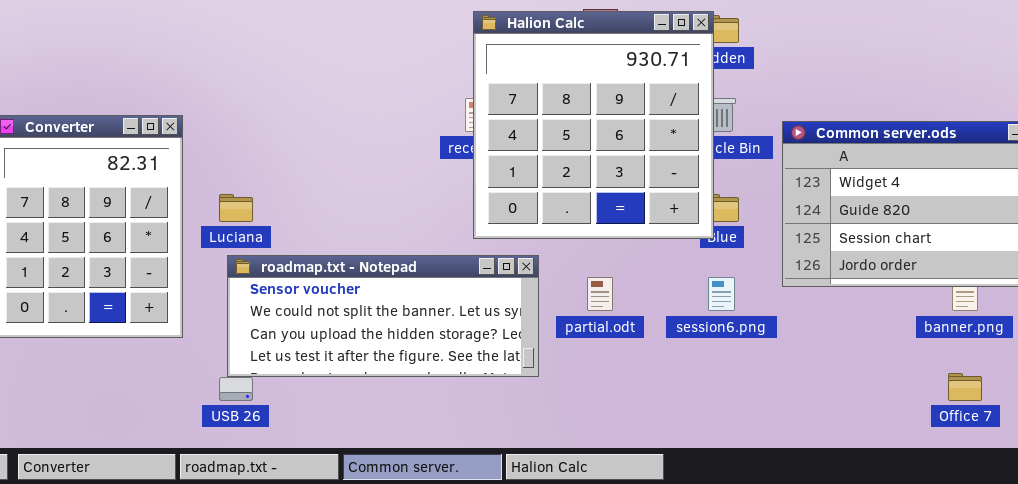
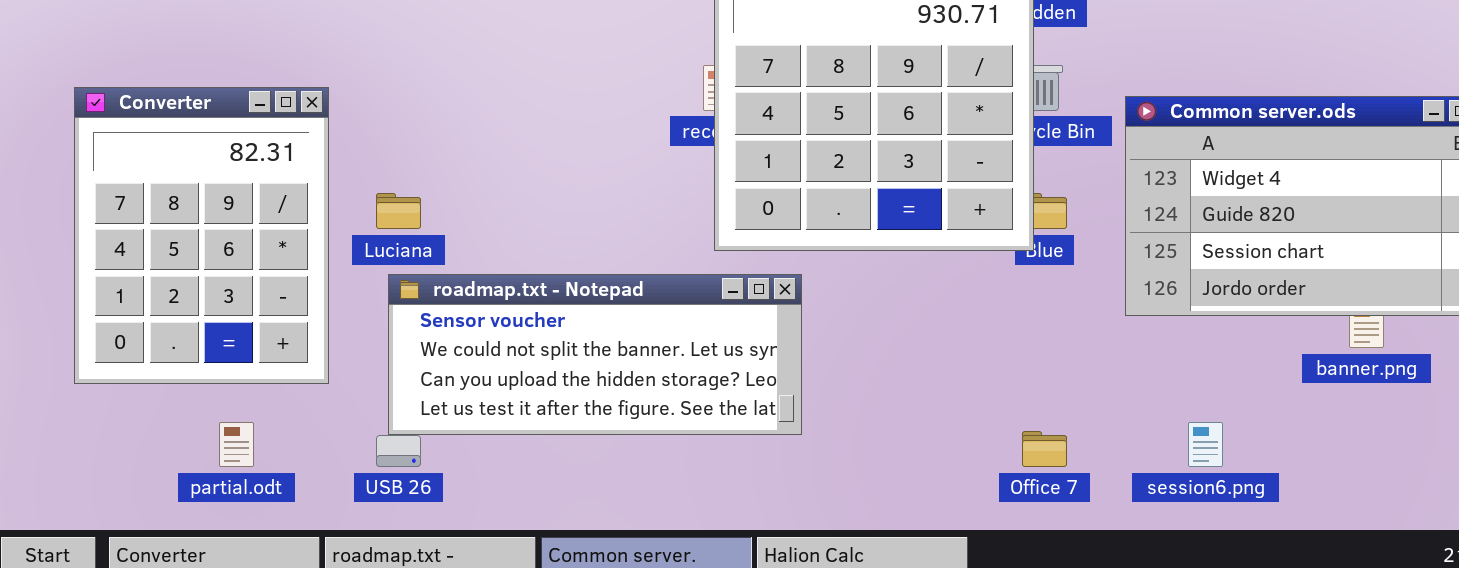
partial.odt: [587,277,613,311] -> [219,422,254,467], moved
session6.png: [708,277,735,311] -> [1188,422,1223,467], moved
Office 7: [948,373,982,401] -> [1022,431,1067,467], moved

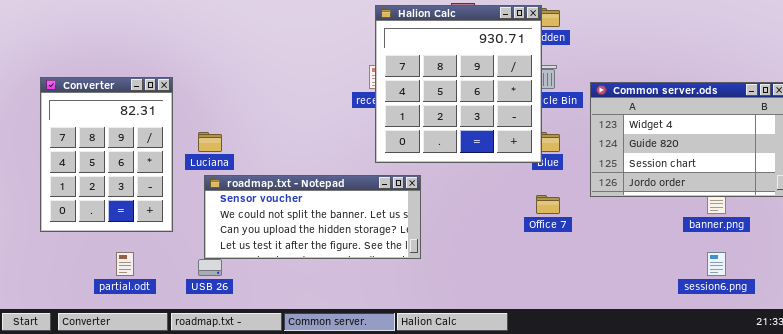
session6.png: [1188,422,1223,467] -> [707,252,726,276], moved
Office 7: [1022,431,1067,467] -> [536,195,560,214], moved

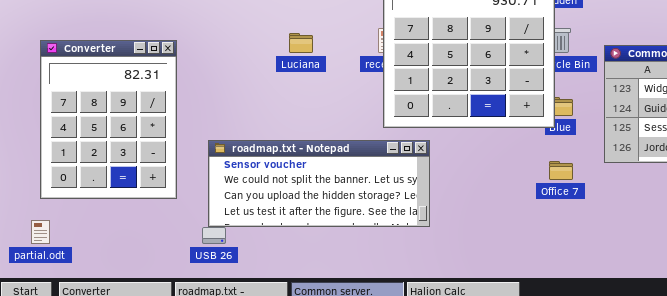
Luciana: [198,132,222,152] -> [289,33,313,53], moved
partial.odt: [116,252,134,276] -> [31,220,50,244], moved

